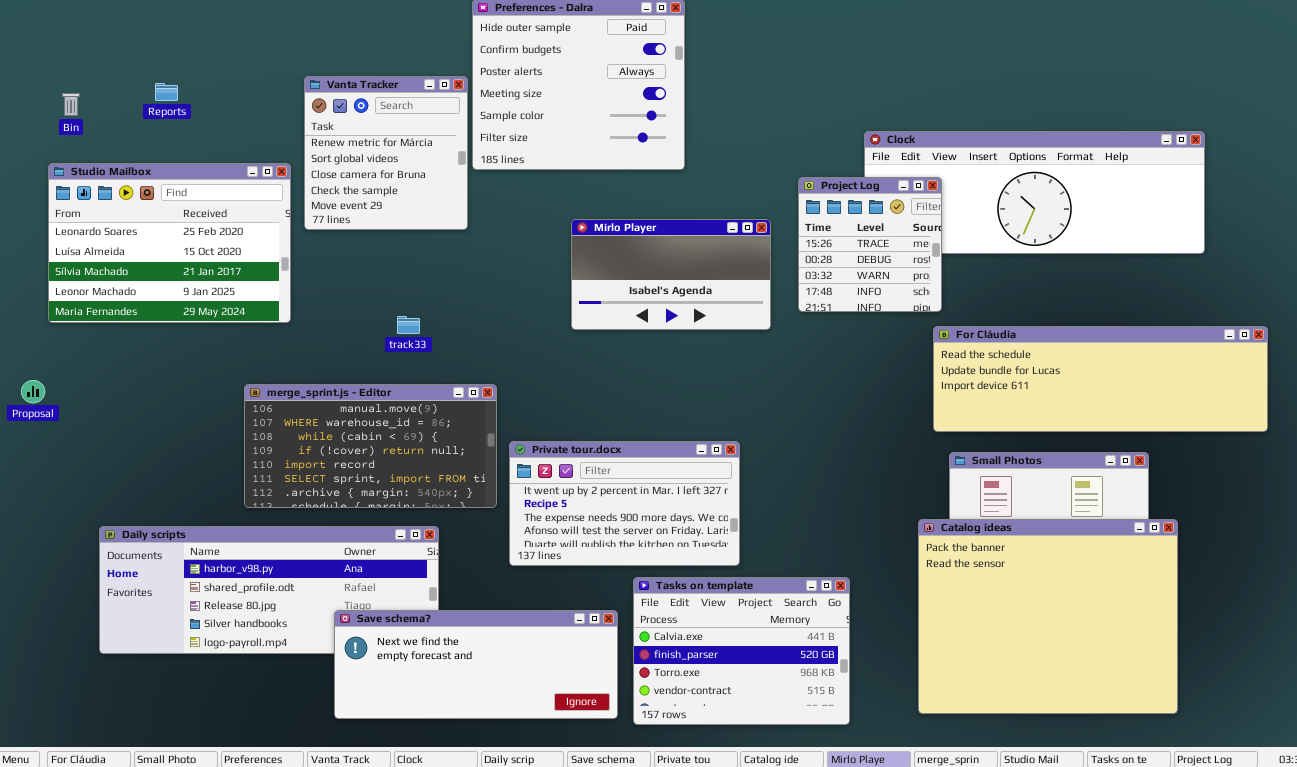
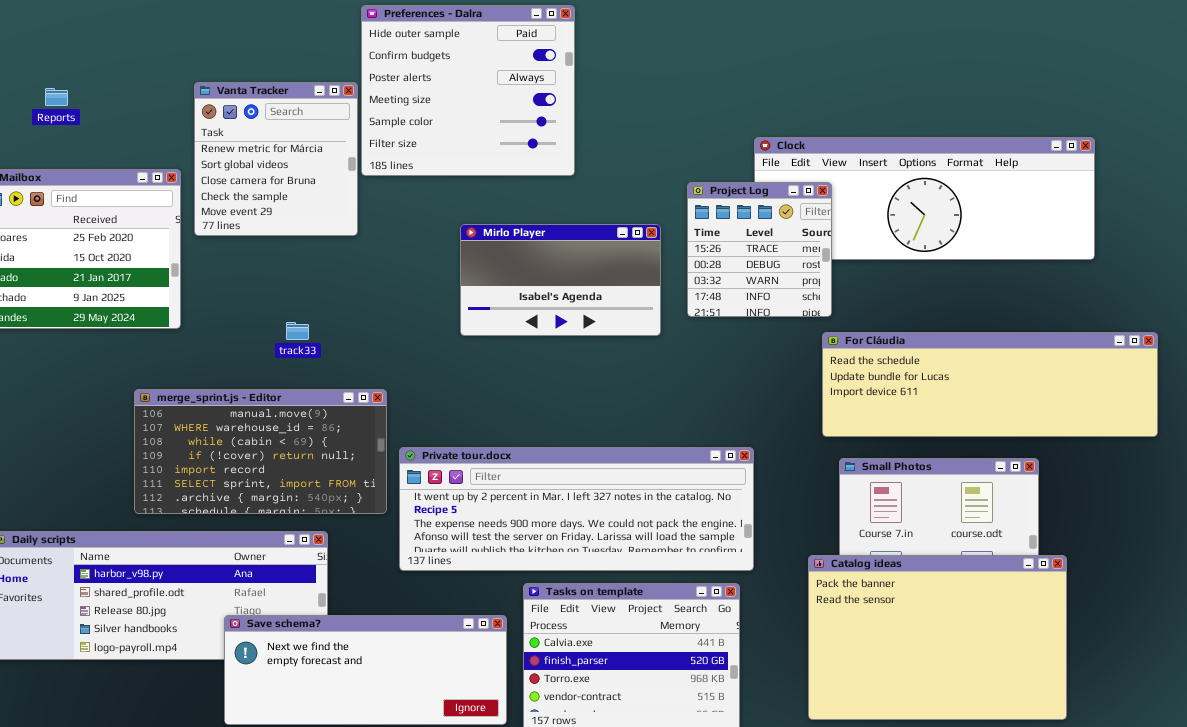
Private tour.docx: [509,441,740,566] -> [399,447,754,571], resized
Catalog ideas: [918,519,1178,714] -> [808,555,1067,720], resized

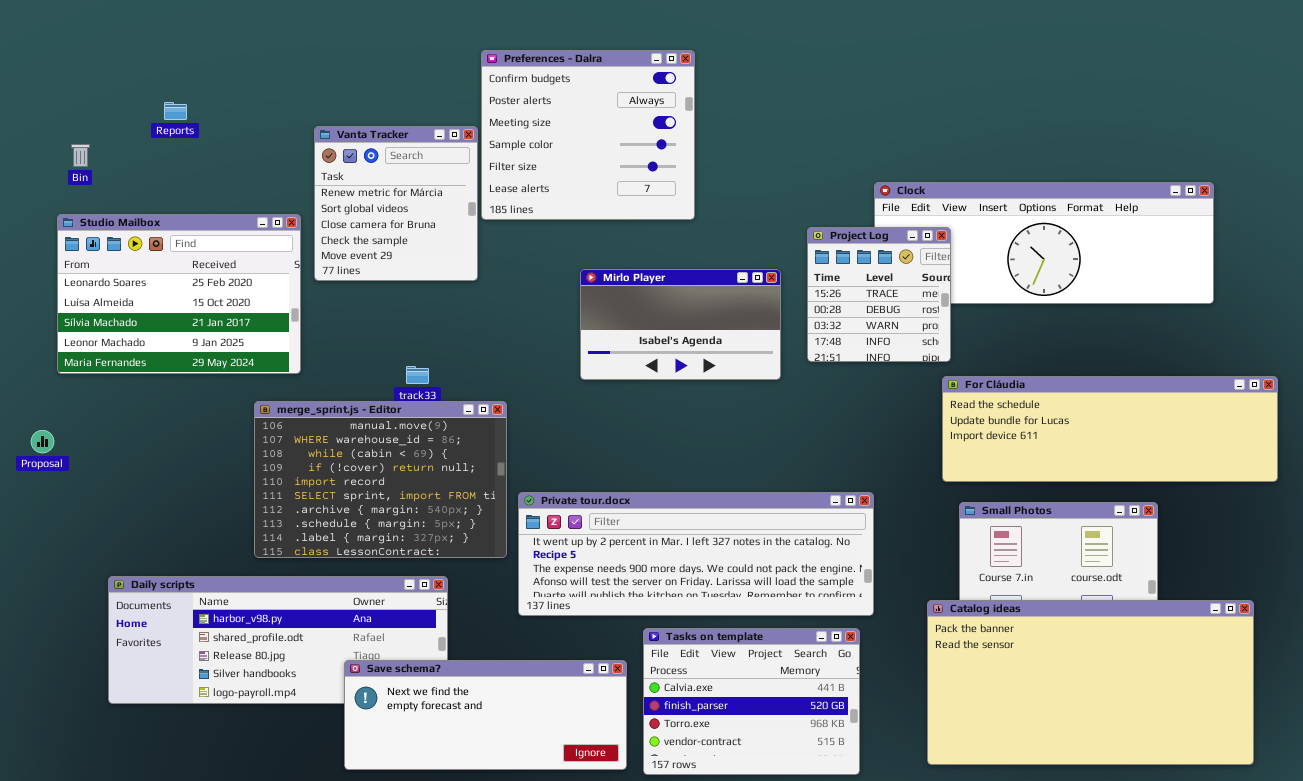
Preferences - Dalra: [361,5,575,176] -> [481,50,695,220], scrolled down 1 row
Reports: [45,88,68,106] -> [164,102,187,120], moved
merge_sprint.js - Editor: [134,389,387,514] -> [254,401,507,558], resized
Catalog ideas: [808,555,1067,720] -> [927,600,1254,765], resized

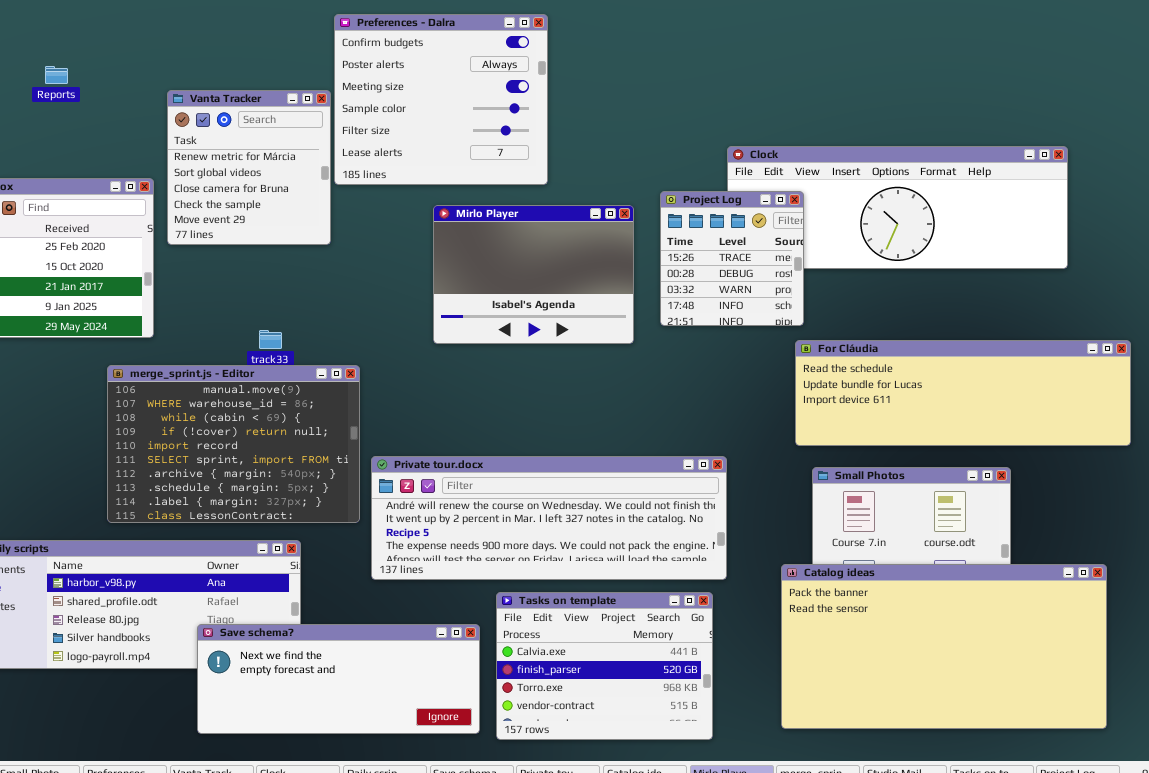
Reports: [164,102,187,120] -> [45,66,68,84], moved
Mirlo Player: [580,269,781,380] -> [433,205,634,344], resized
Private tour.docx: [518,492,874,616] -> [371,456,727,580], scrolled up 1 row

